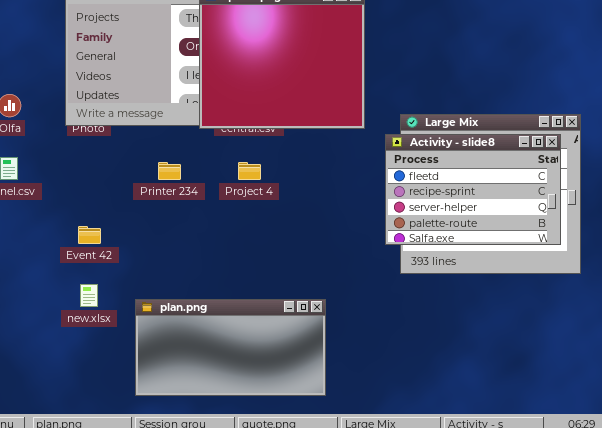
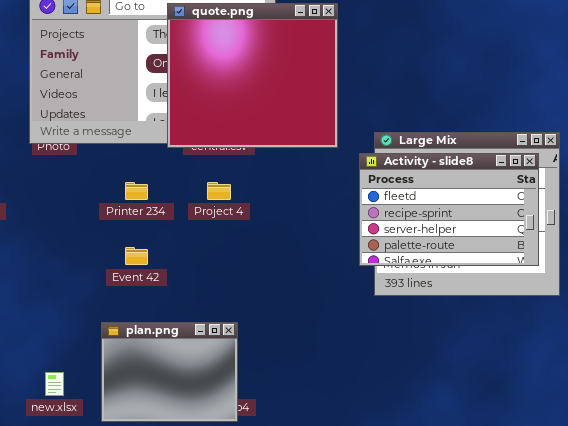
Event 42: [78,226,101,244] -> [125,247,148,265], moved
new.xlsx: [80,284,98,307] -> [45,372,64,396], moved
plan.png: [135,299,326,396] -> [101,322,238,422], resized

